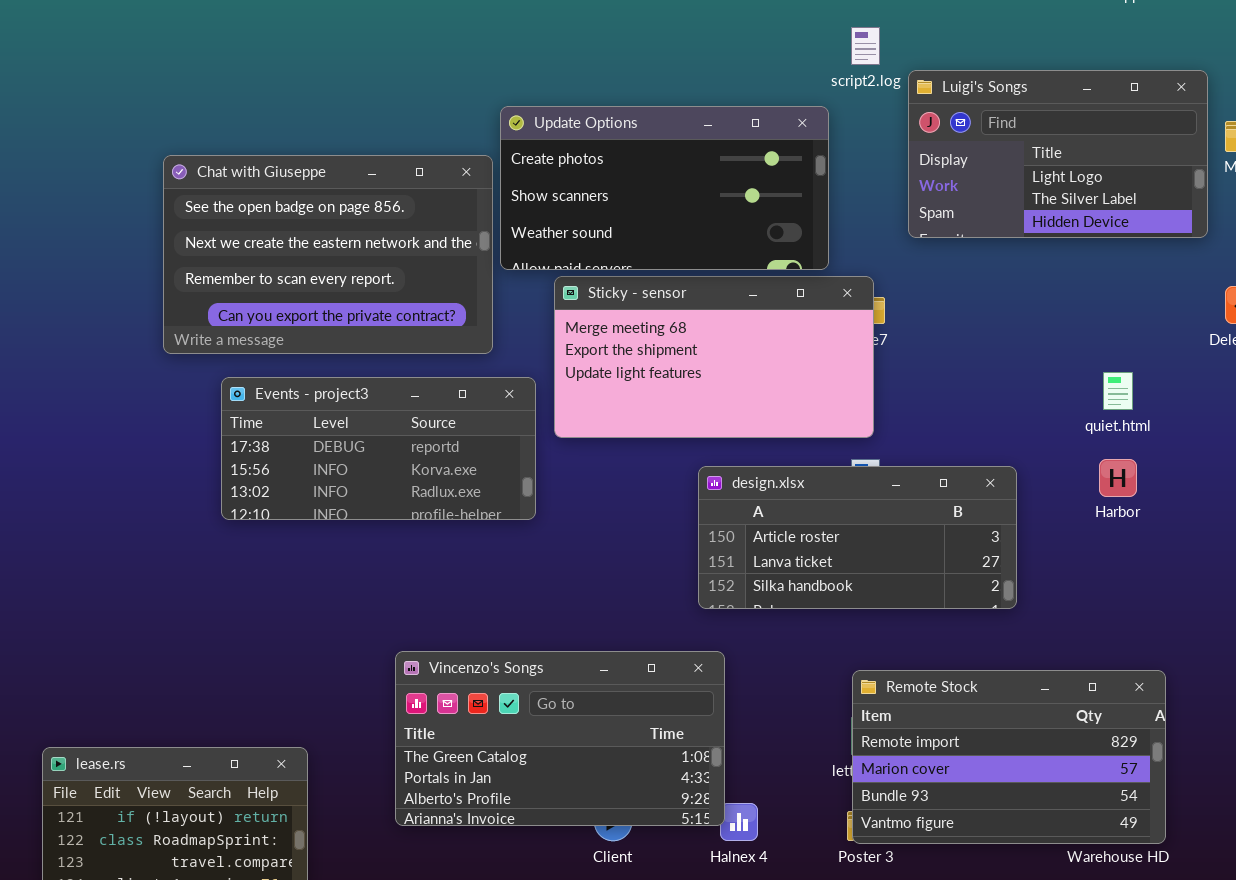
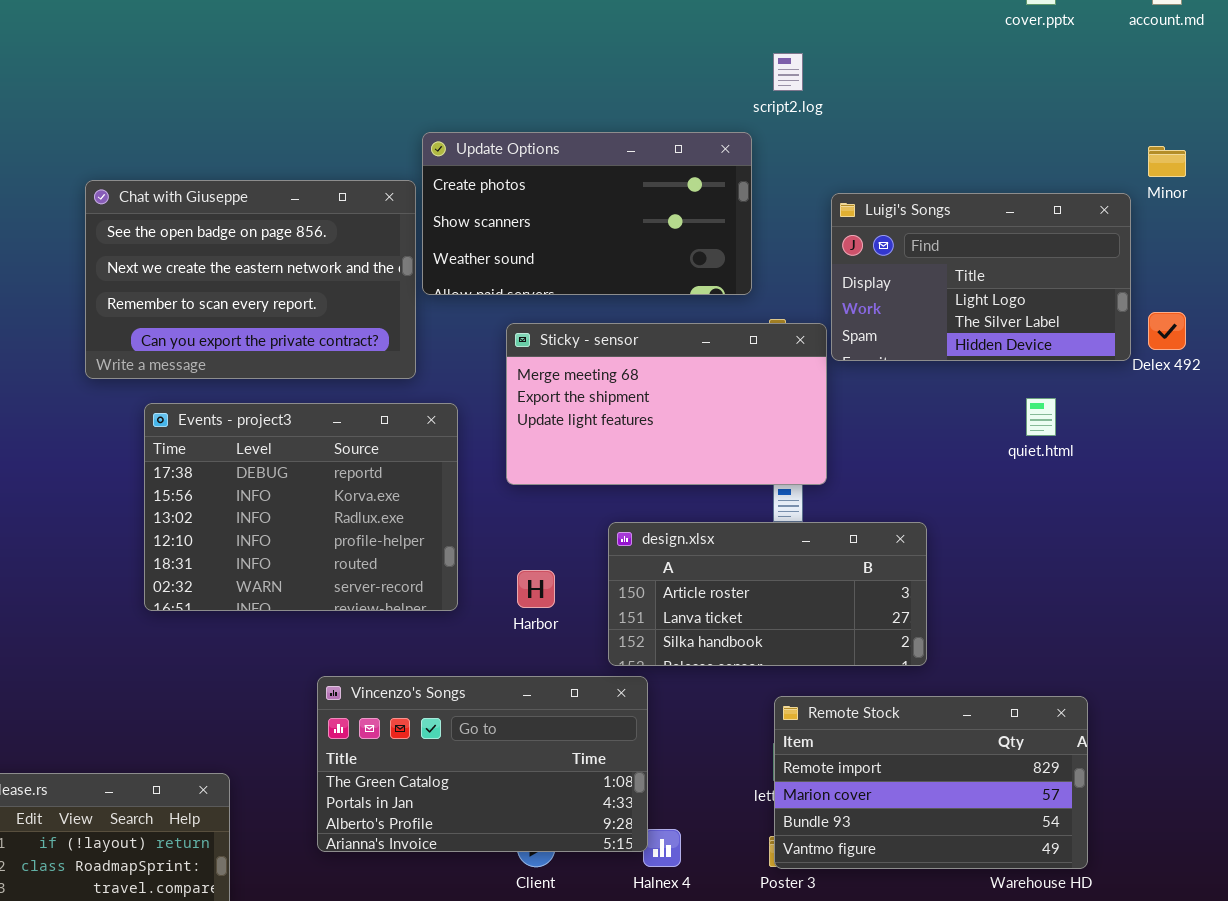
Luigi's Songs: [908,70,1208,238] -> [831,193,1131,361], moved
Sticky - sensor: [554,276,874,438] -> [506,323,827,485], moved
Events - project3: [221,377,536,520] -> [144,403,458,611], resized
Harbor: [1099,459,1137,497] -> [517,570,555,608], moved
design.xlsx: [698,466,1017,609] -> [608,522,927,666], moved

